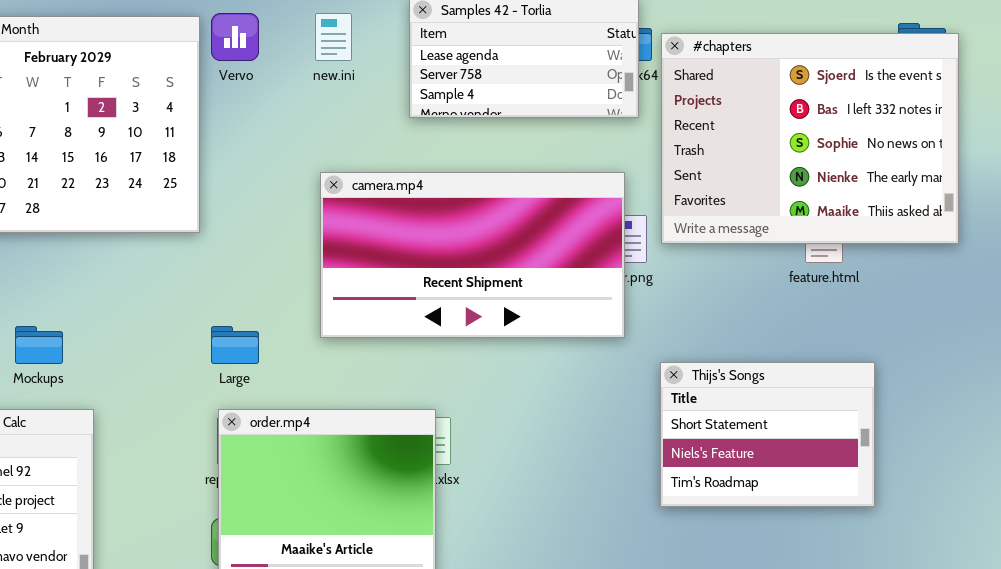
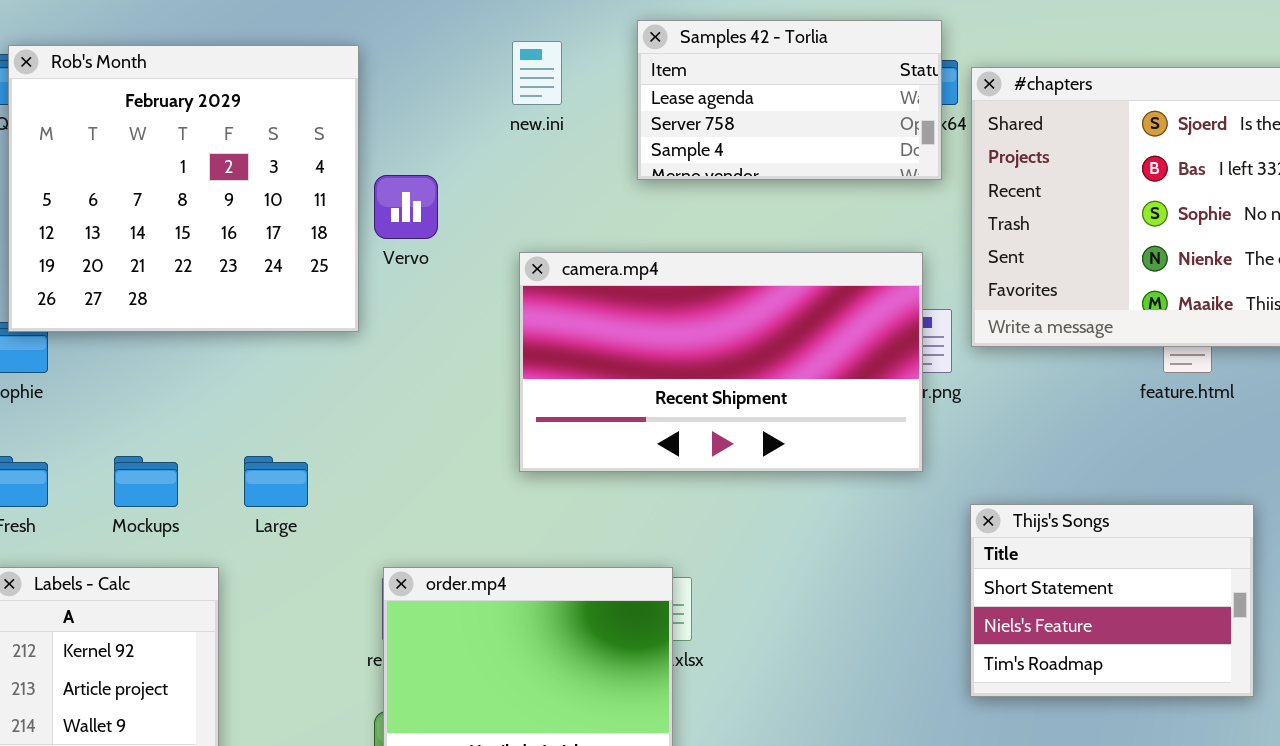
Vervo: [211,13,259,61] -> [374,175,438,239], moved
Large: [211,326,259,364] -> [244,456,308,507], moved

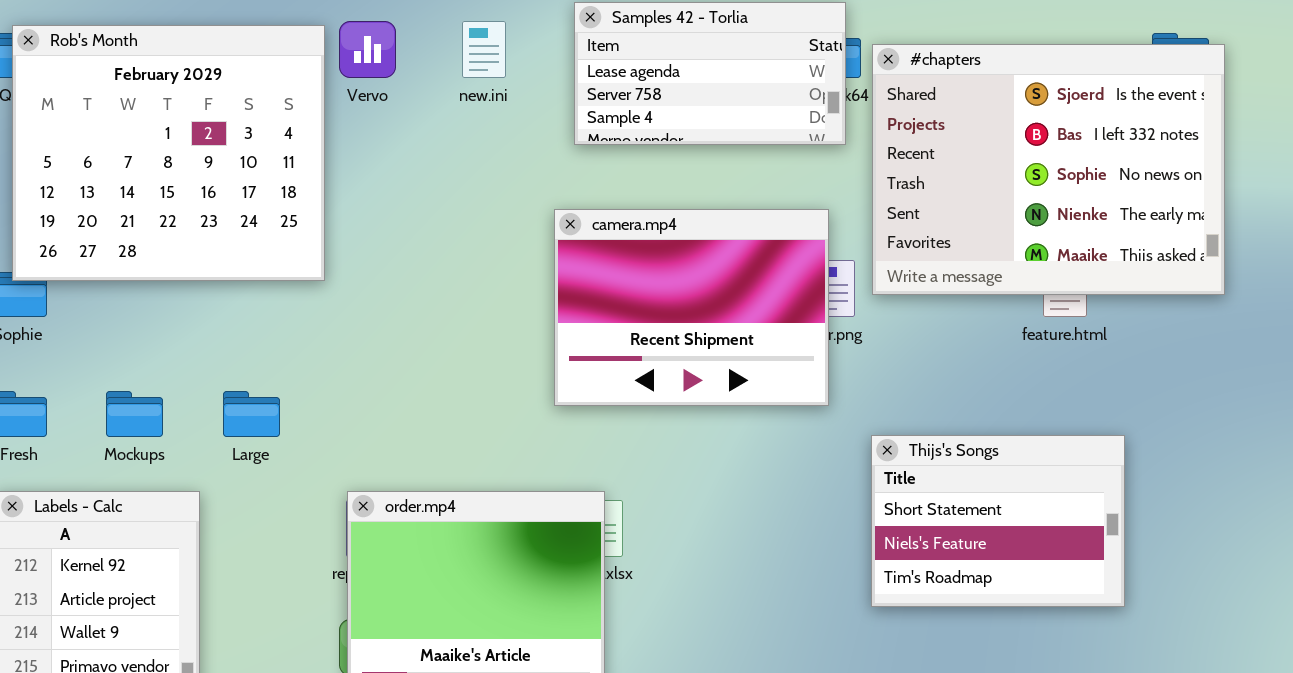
Vervo: [374,175,438,239] -> [339,21,396,78], moved
camera.mp4: [519,252,923,472] -> [554,209,829,406], resized

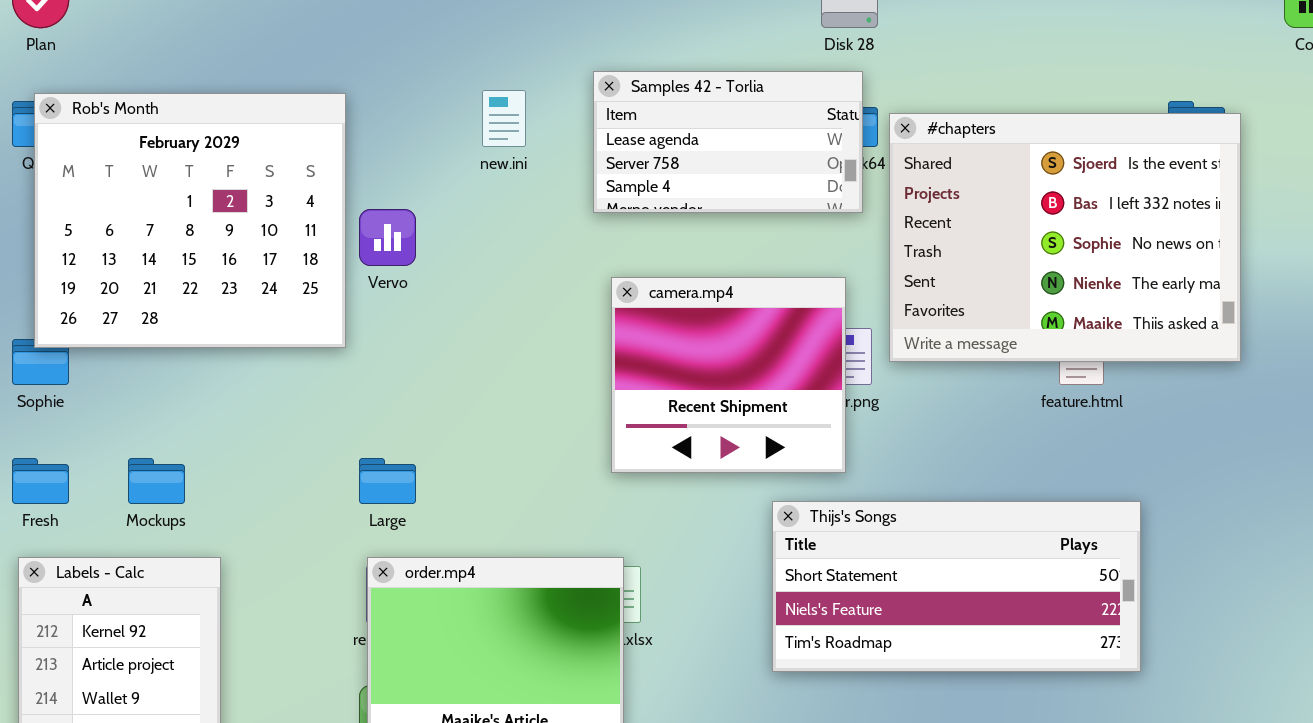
Vervo: [339,21,396,78] -> [359,209,416,266], moved
camera.mp4: [554,209,829,406] -> [611,277,846,473], resized
Large: [223,391,280,437] -> [359,458,416,504], moved
Thijs's Songs: [871,435,1125,607] -> [772,501,1141,672], resized

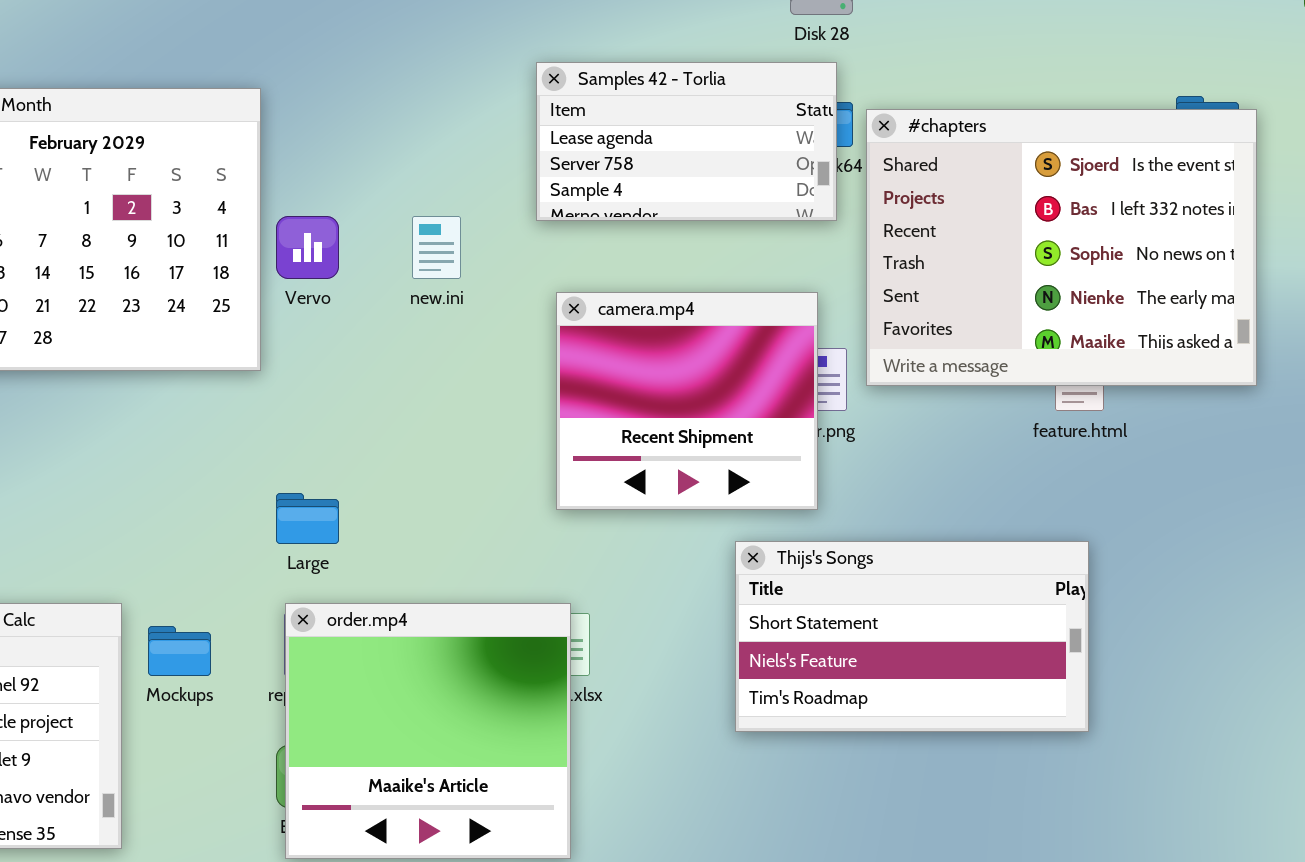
new.ini: [482,90,526,147] -> [412,216,461,279], moved
Mockups: [128,458,185,504] -> [148,626,211,676], moved
Thijs's Songs: [772,501,1141,672] -> [735,541,1089,732], resized

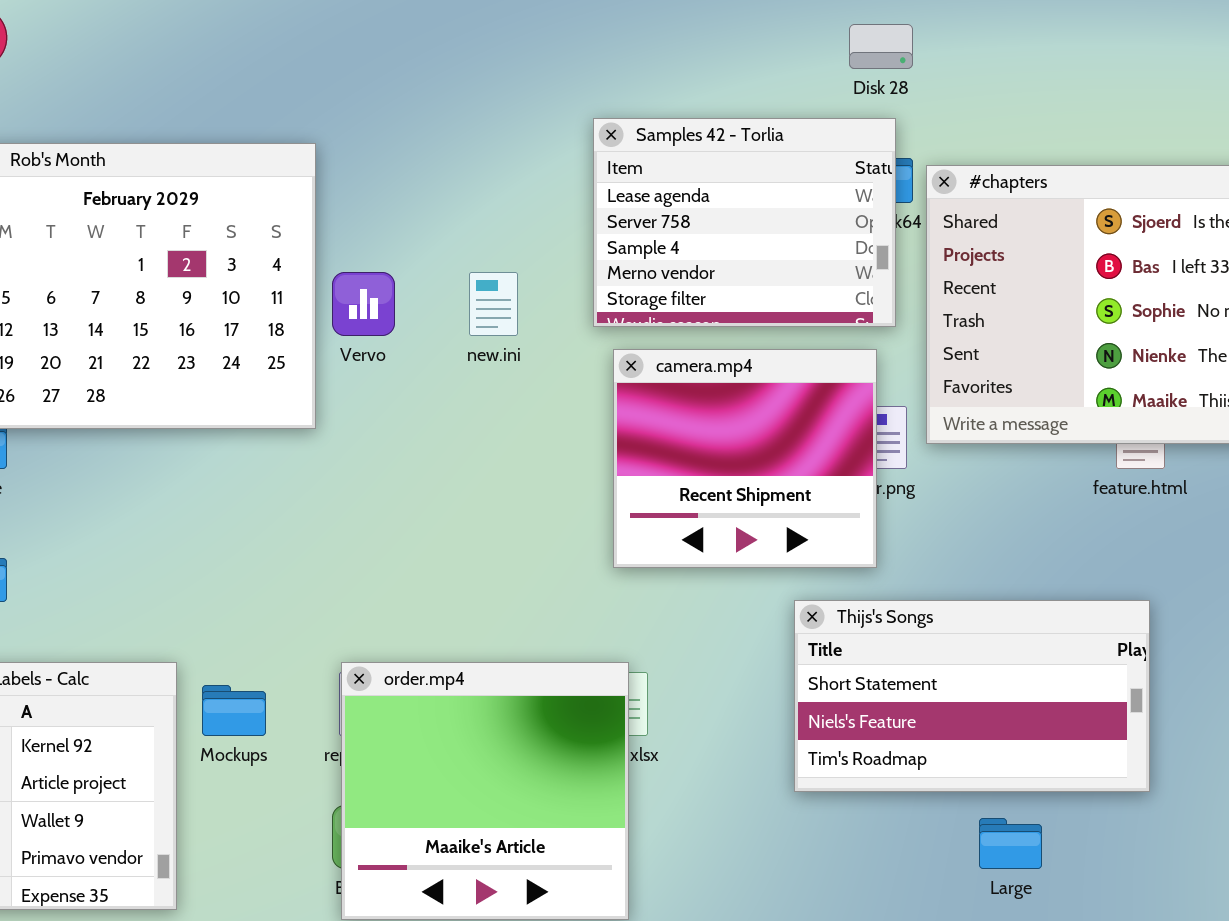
Samples 42 - Torlia: [536,62,837,221] -> [593,118,896,327], resized
Large: [276,493,339,544] -> [979,818,1042,869], moved

